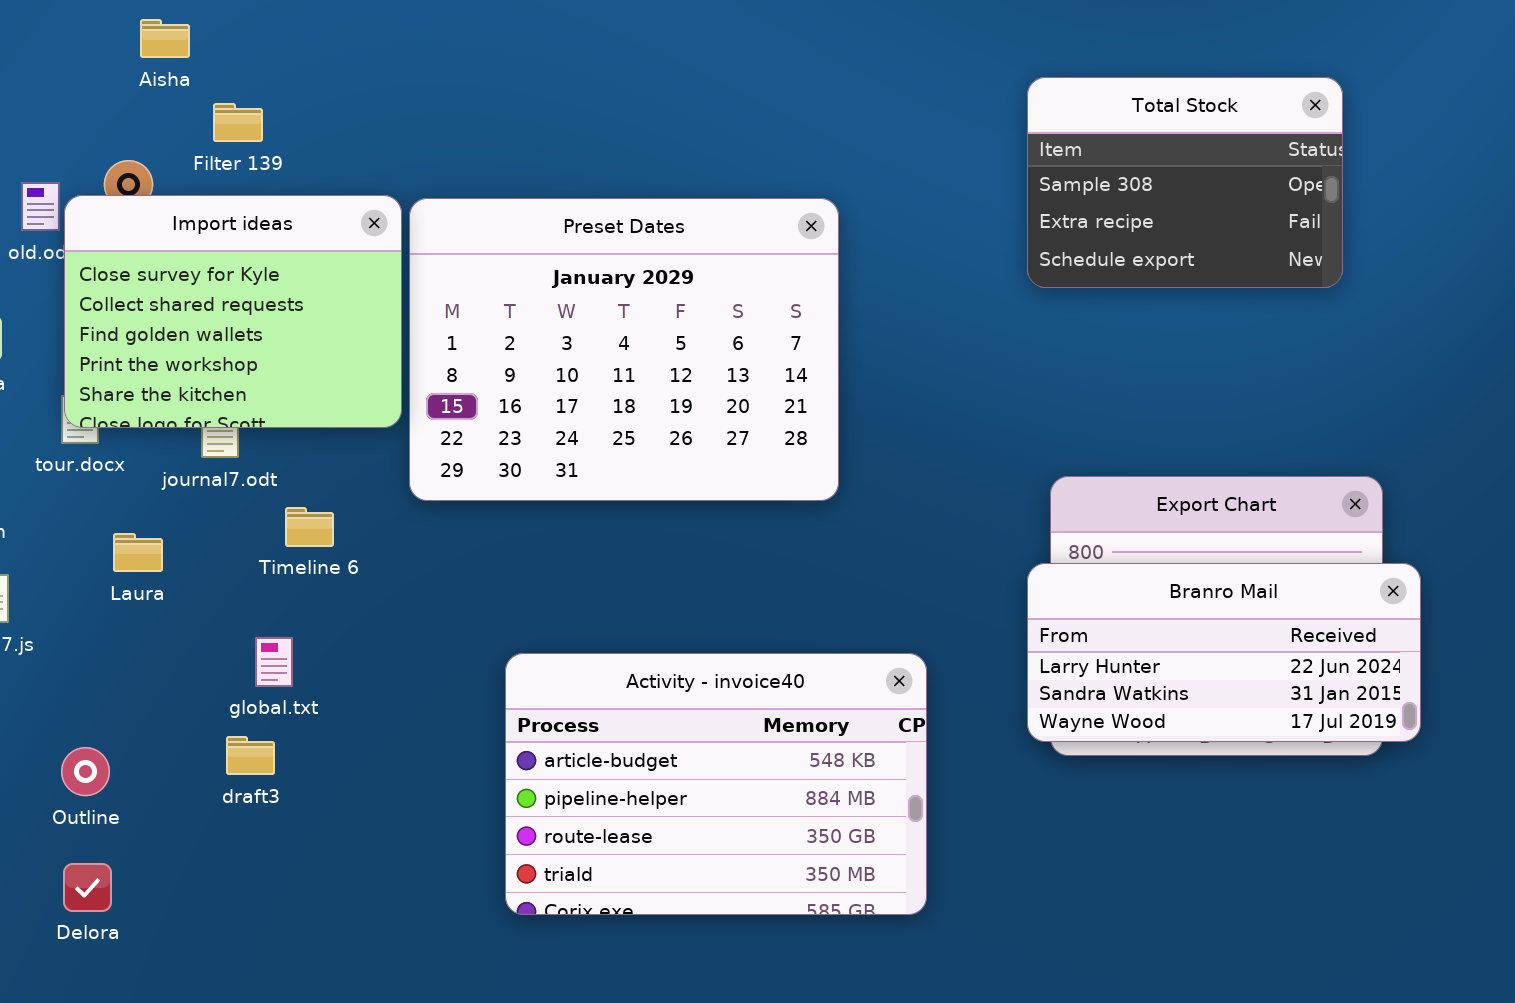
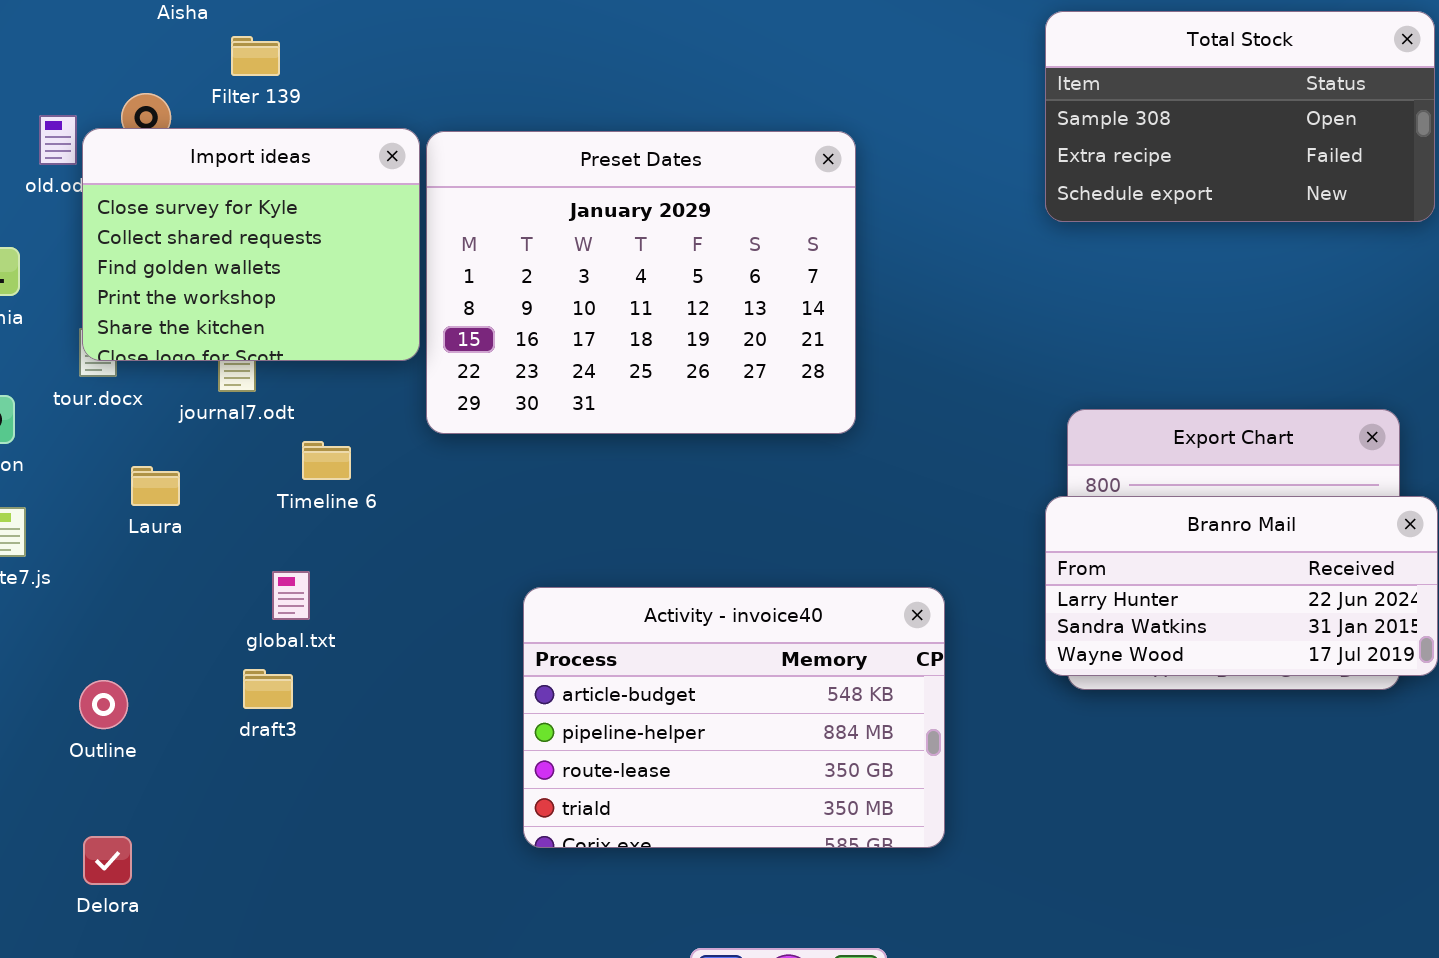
Total Stock: [1027,77,1343,288] -> [1045,11,1435,222], resized
Delora: [63,863,112,912] -> [83,836,132,885], moved

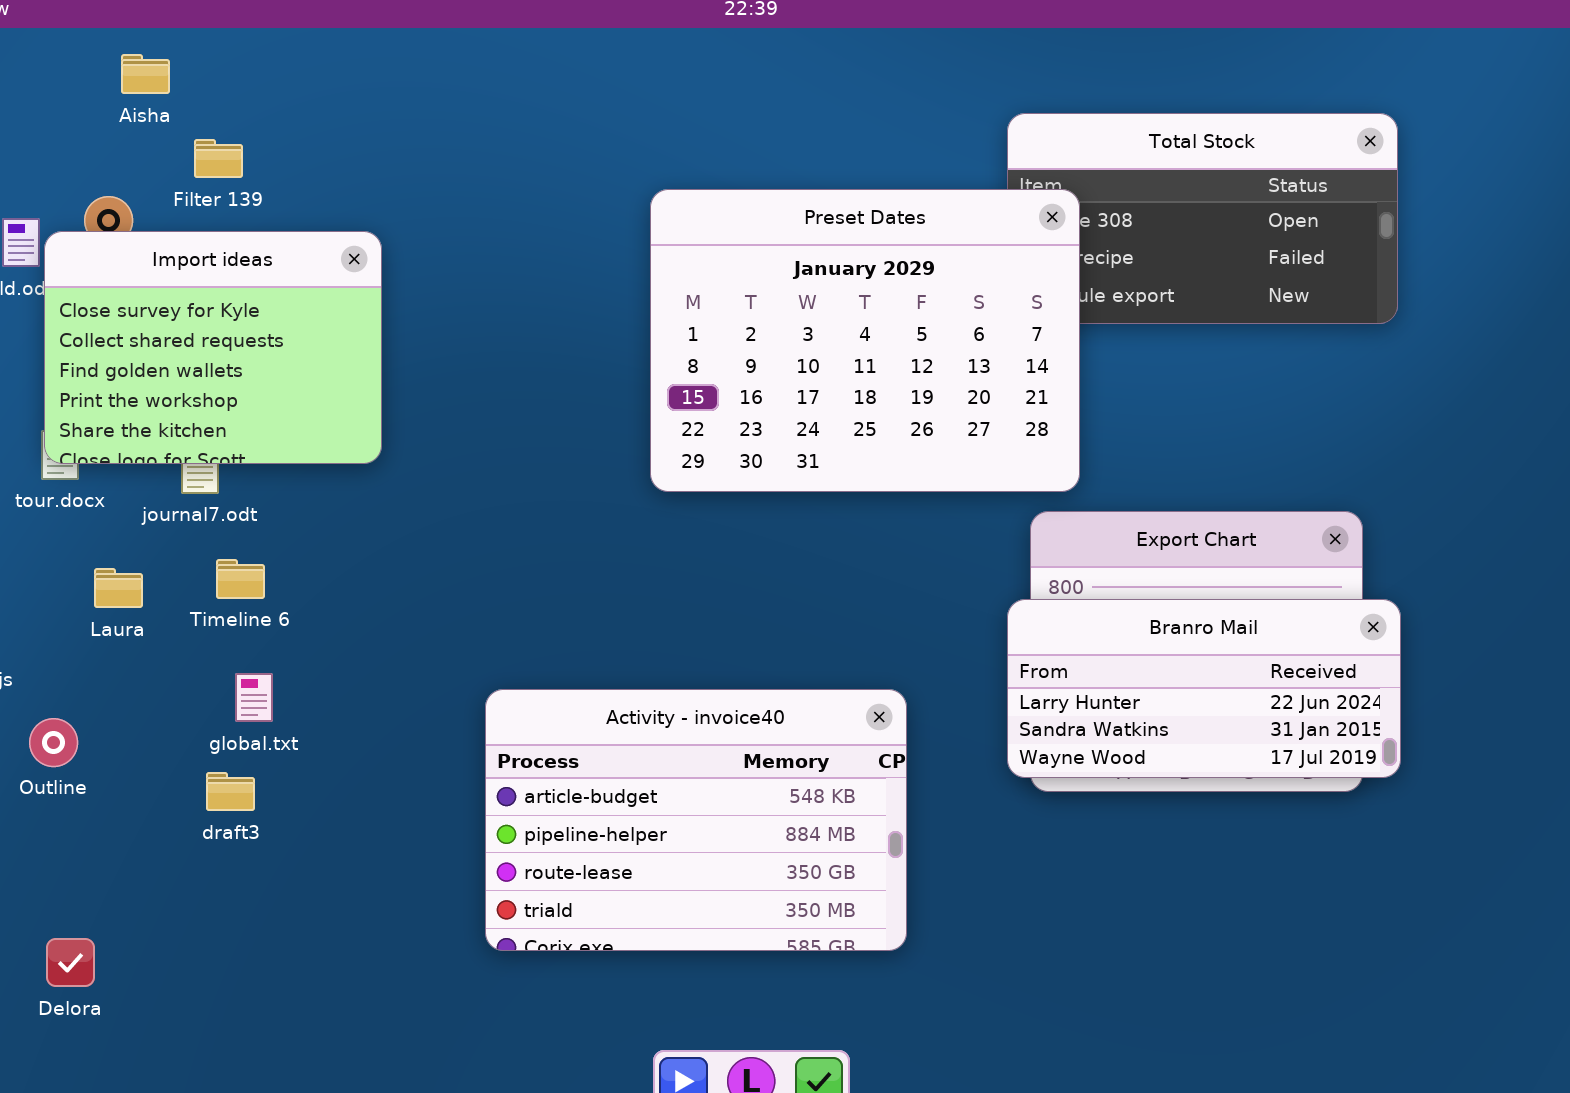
Preset Dates: [426,131,856,434] -> [650,189,1080,492], moved
Timeline 6: [302,441,351,480] -> [216,559,265,599], moved
Outline: [79,680,128,729] -> [29,718,78,767], moved

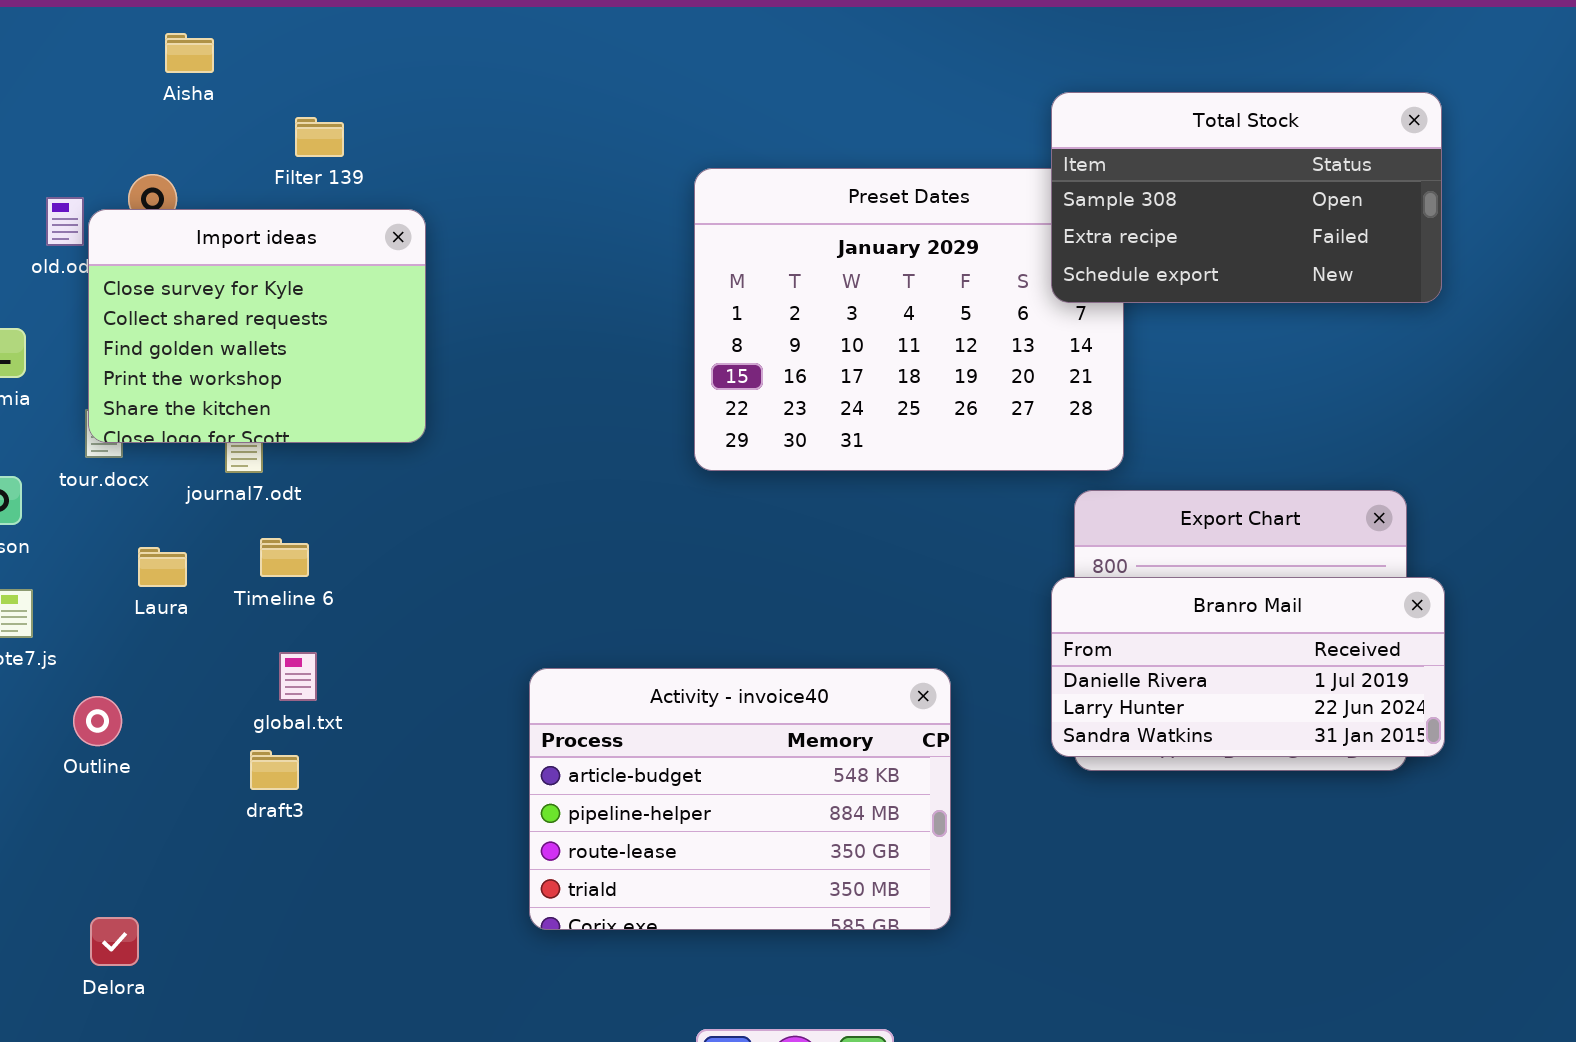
Total Stock: [1007,113,1398,324] -> [1051,92,1442,303], raised
Filter 139: [194,139,243,178] -> [295,117,344,157], moved
Branro Mail: [1007,599,1401,778] -> [1051,577,1445,757], scrolled up 1 row

